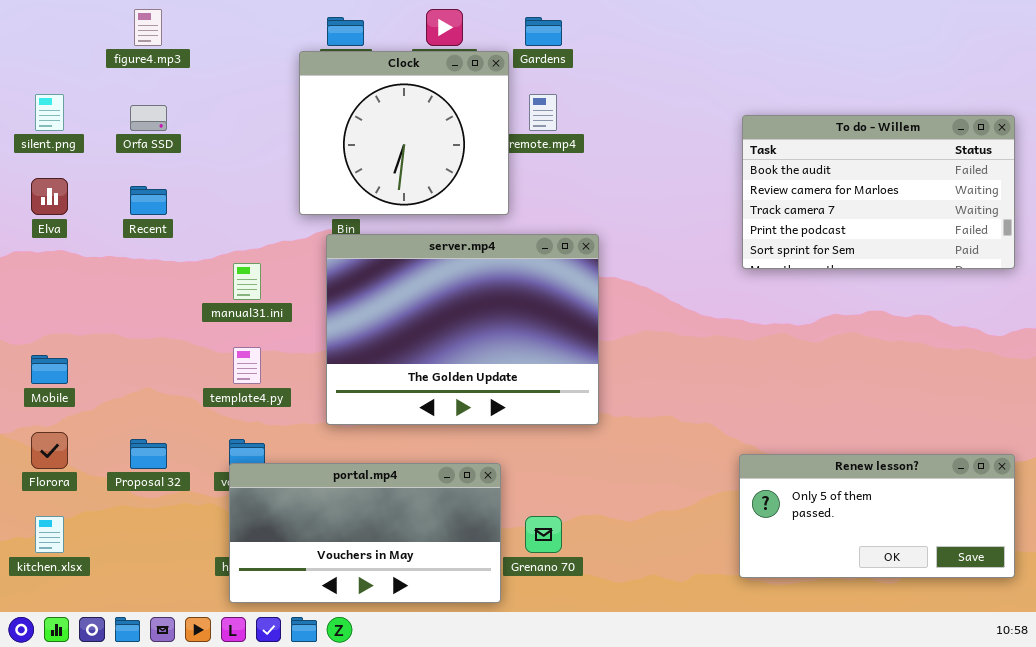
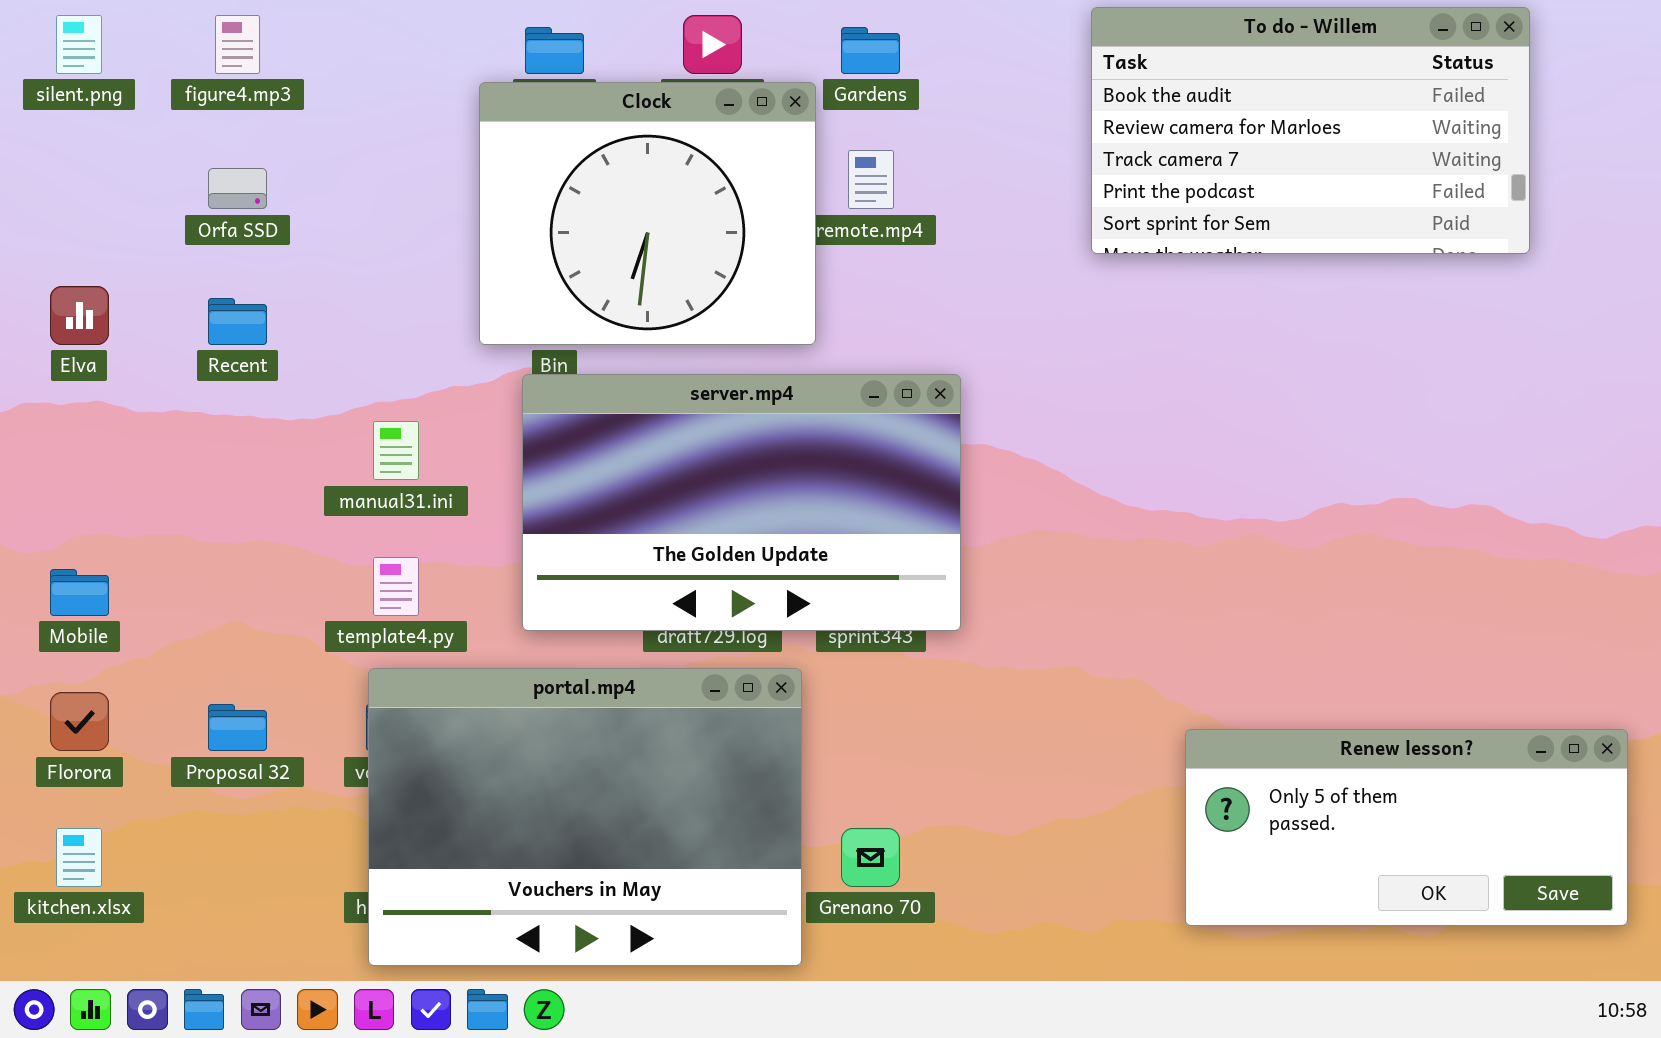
silent.png: [35,94,64,131] -> [56,15,102,74], moved
To do - Willem: [742,115,1015,269] -> [1091,7,1530,254], moved
server.mp4: [326,234,599,425] -> [522,374,961,631], resized
portal.mp4: [229,463,501,603] -> [368,668,802,966], resized

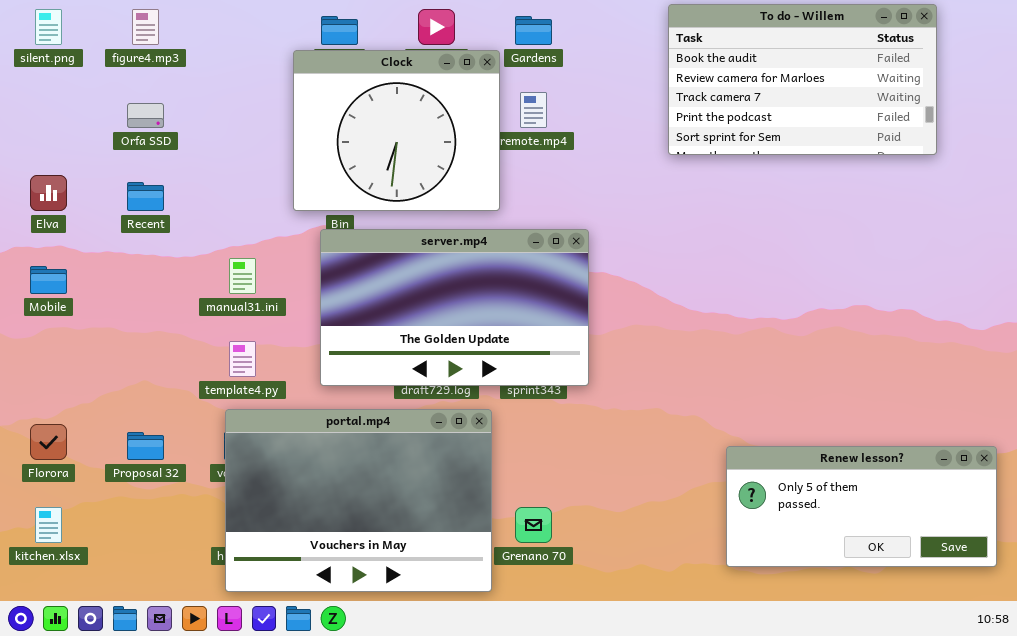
Mobile: [50,569,109,616] -> [30,266,67,294], moved

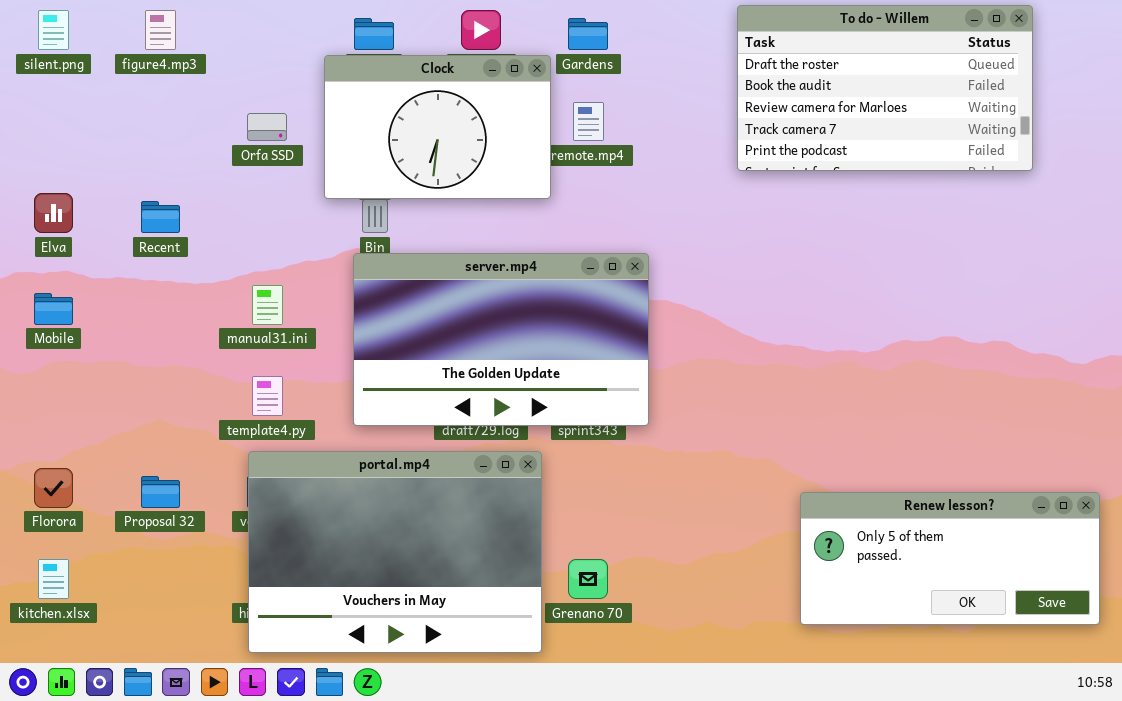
To do - Willem: [668,4,937,155] -> [737,5,1033,171], scrolled up 1 row
Clock: [293,50,500,211] -> [324,55,551,199], resized
Orfa SSD: [127,103,164,128] -> [247,113,287,141], moved

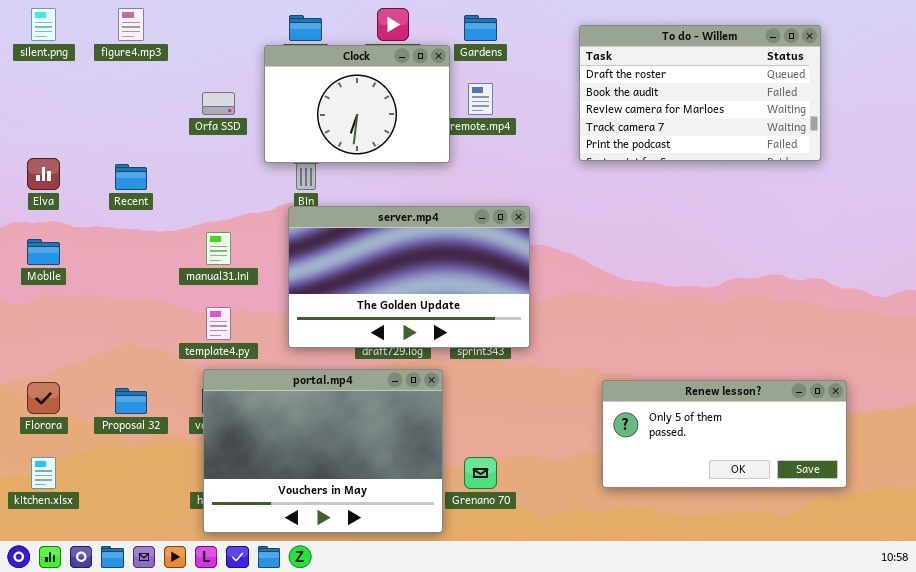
To do - Willem: [737,5,1033,171] -> [579,25,821,161], moved
Renew lesson?: [800,492,1100,625] -> [602,380,847,488], moved

